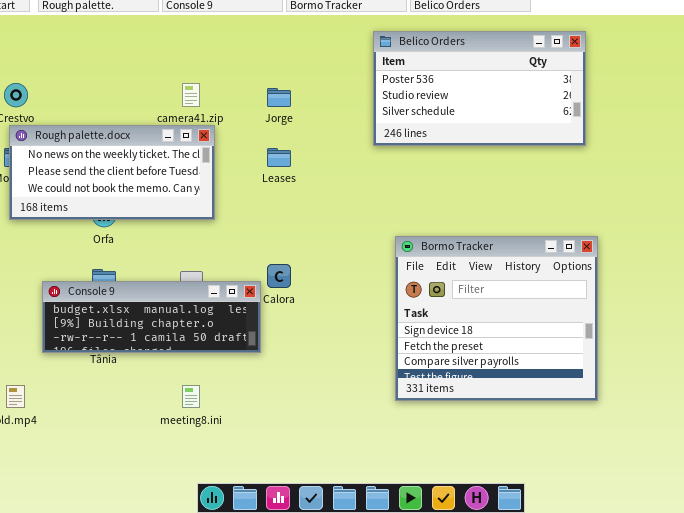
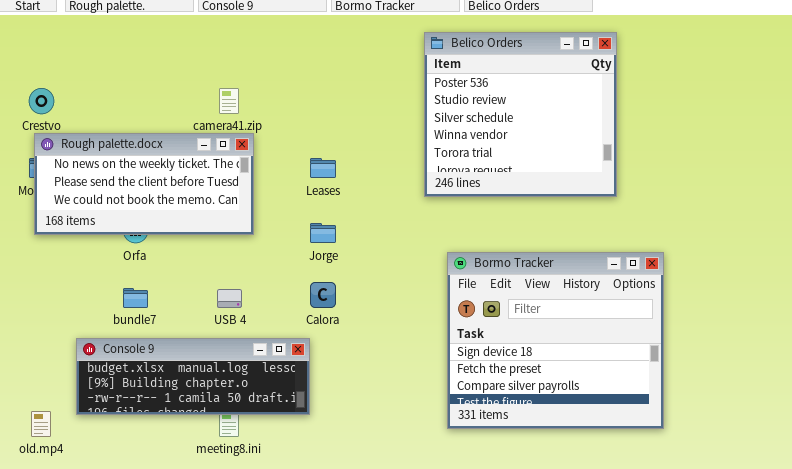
Belico Orders: [373,31,586,146] -> [424,32,617,197], resized
Jorge: [267,88,291,107] -> [310,223,336,243], moved
Console 9: [42,281,261,353] -> [76,338,310,415], moved

